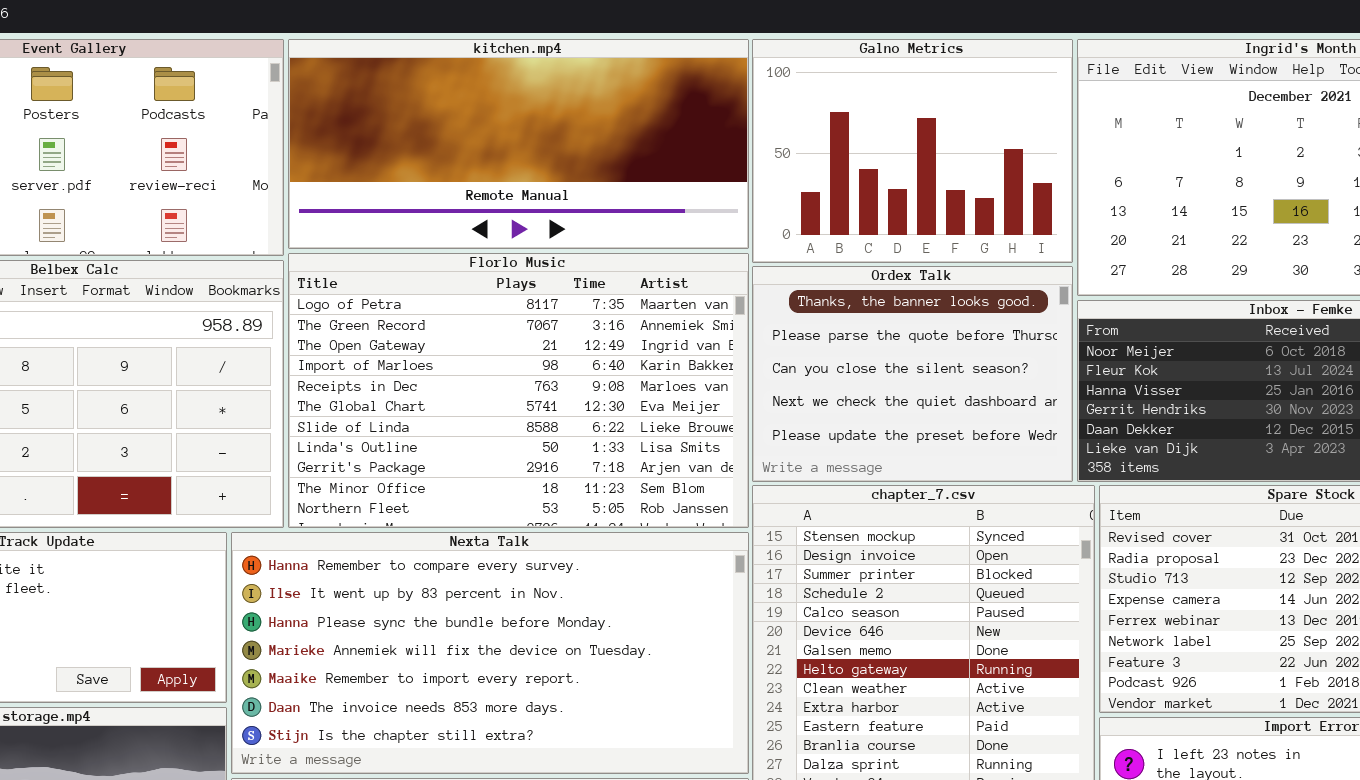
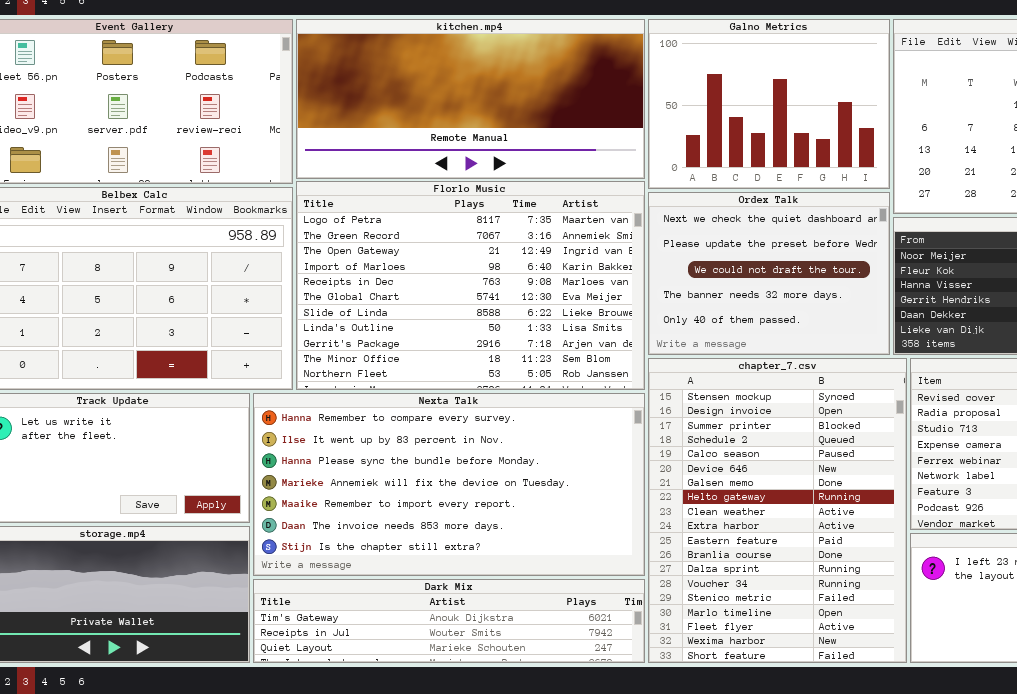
Ordex Talk: [752,266,1073,482] -> [648,192,890,355], scrolled down 3 rows

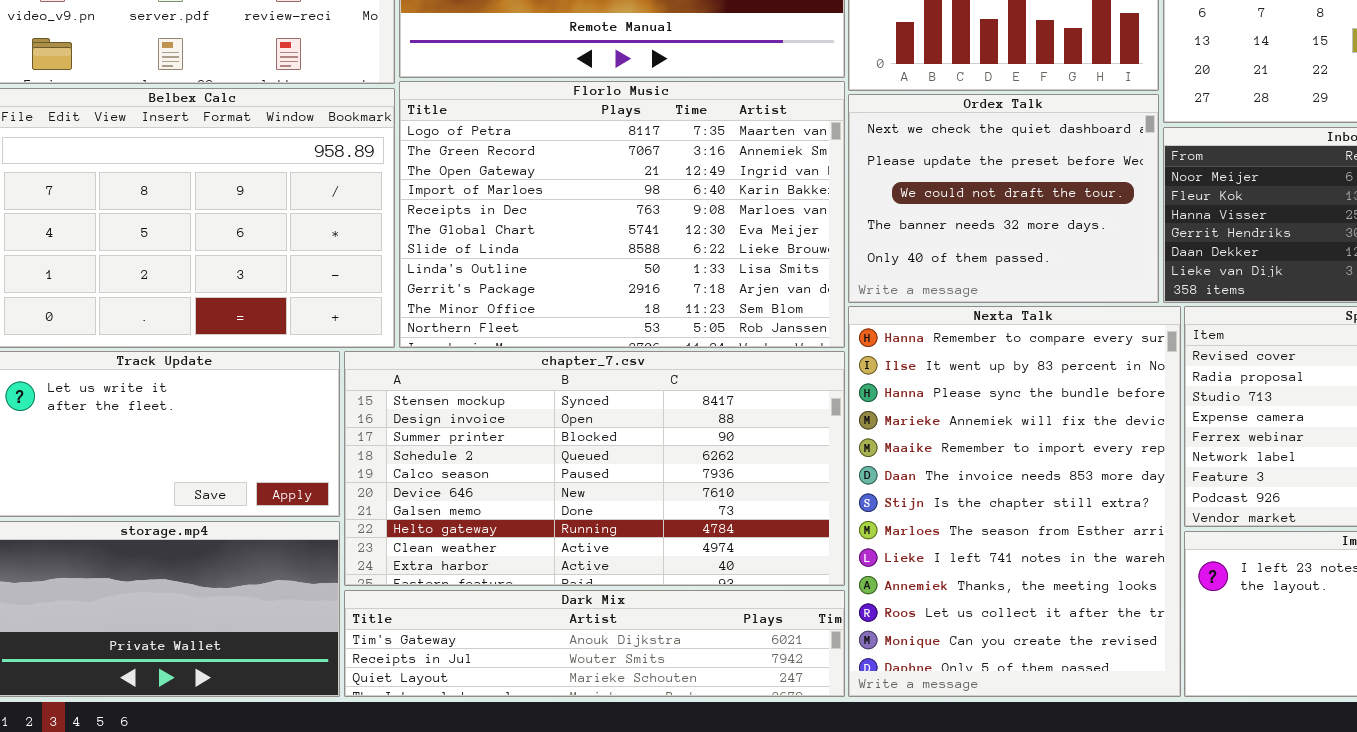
chapter_7.csv: [648,358,907,663] -> [344,351,845,586], moved, resized
Nexta Talk: [253,393,645,576] -> [848,306,1181,697], moved, resized

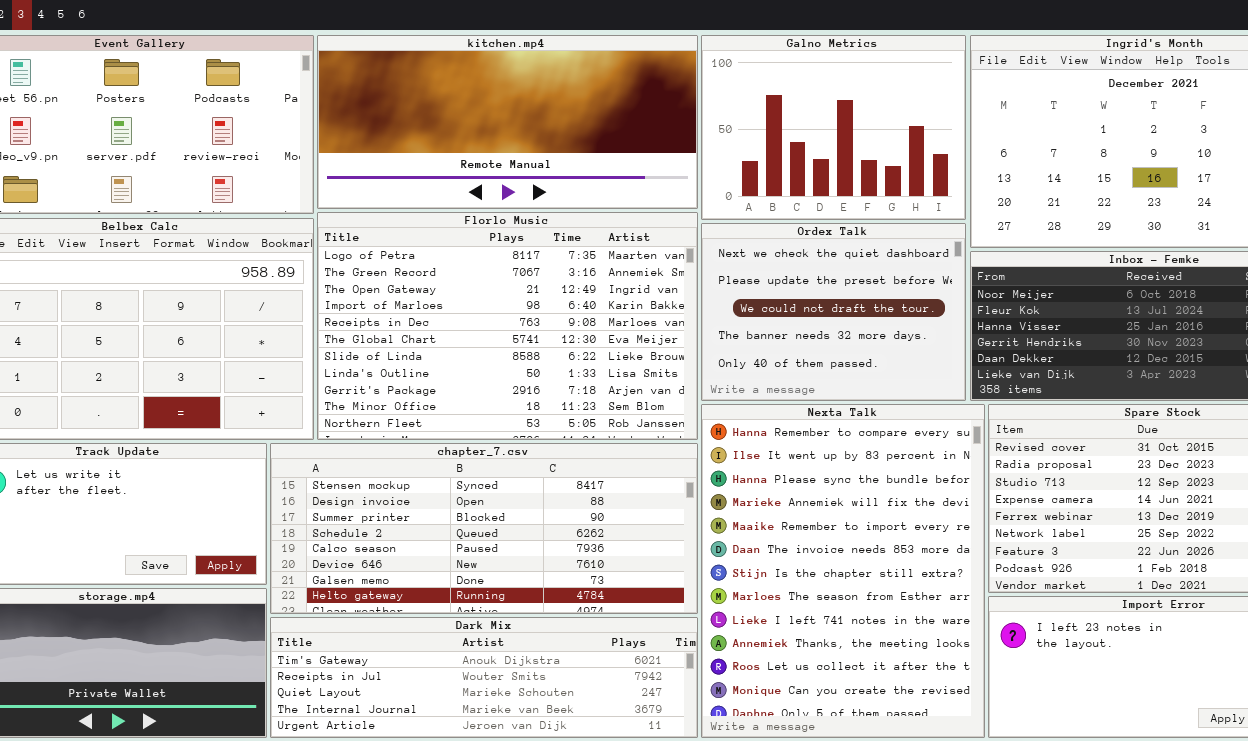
chapter_7.csv: [344,351,845,586] -> [270,443,698,614], resized
Dark Mix: [344,590,845,697] -> [270,617,698,738], resized

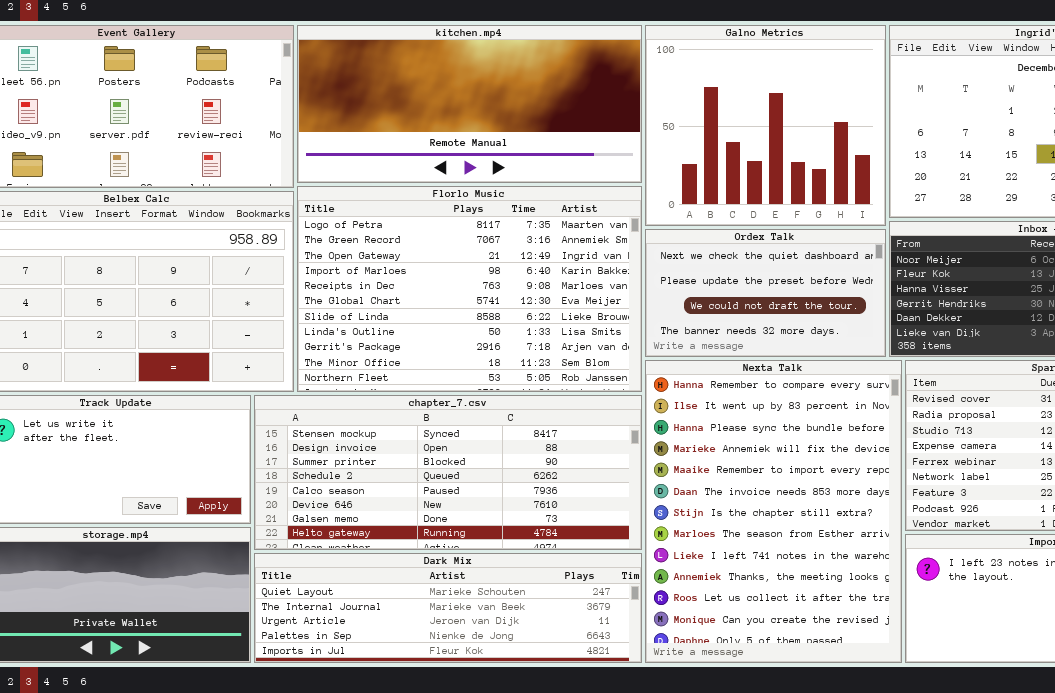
Galno Metrics: [701,35,966,220] -> [645,25,886,226], resized
Ordex Talk: [701,223,966,401] -> [645,229,886,357], resized
Dark Mix: [270,617,698,738] -> [254,553,642,663], scrolled down 2 rows

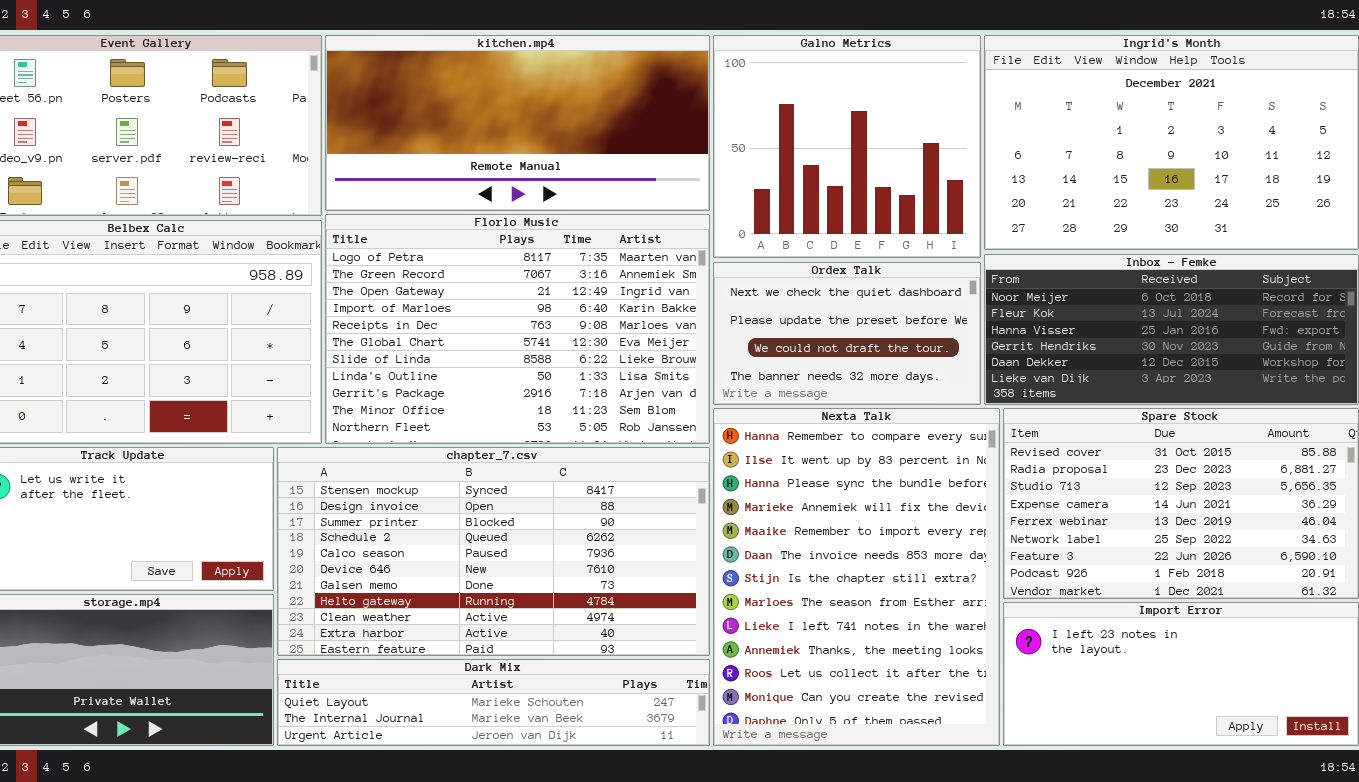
chapter_7.csv: [254,395,642,550] -> [277,447,710,656], resized
Dark Mix: [254,553,642,663] -> [277,659,710,746], resized

